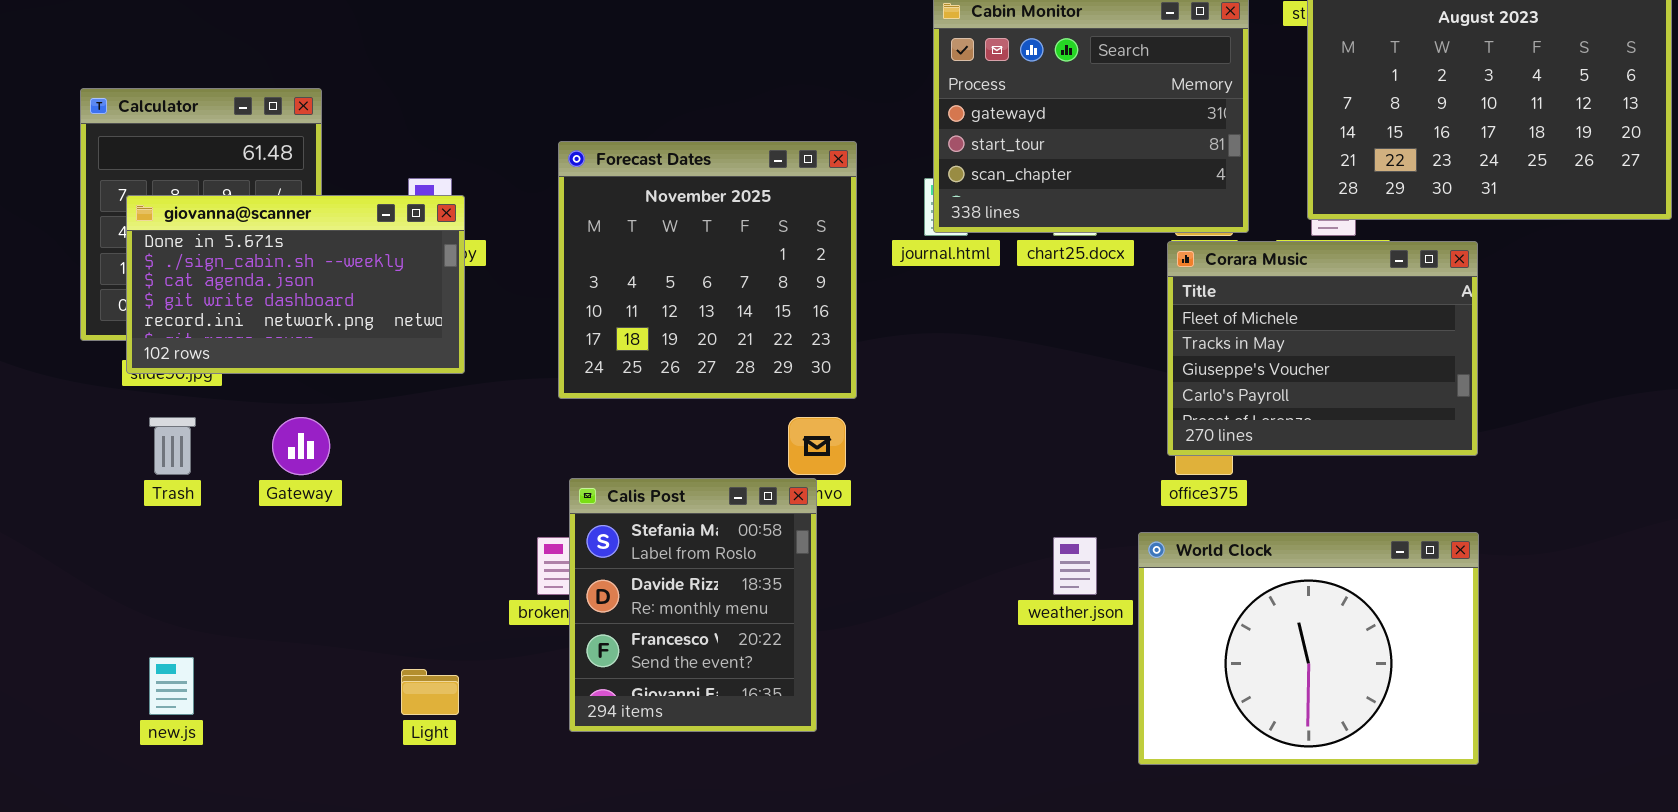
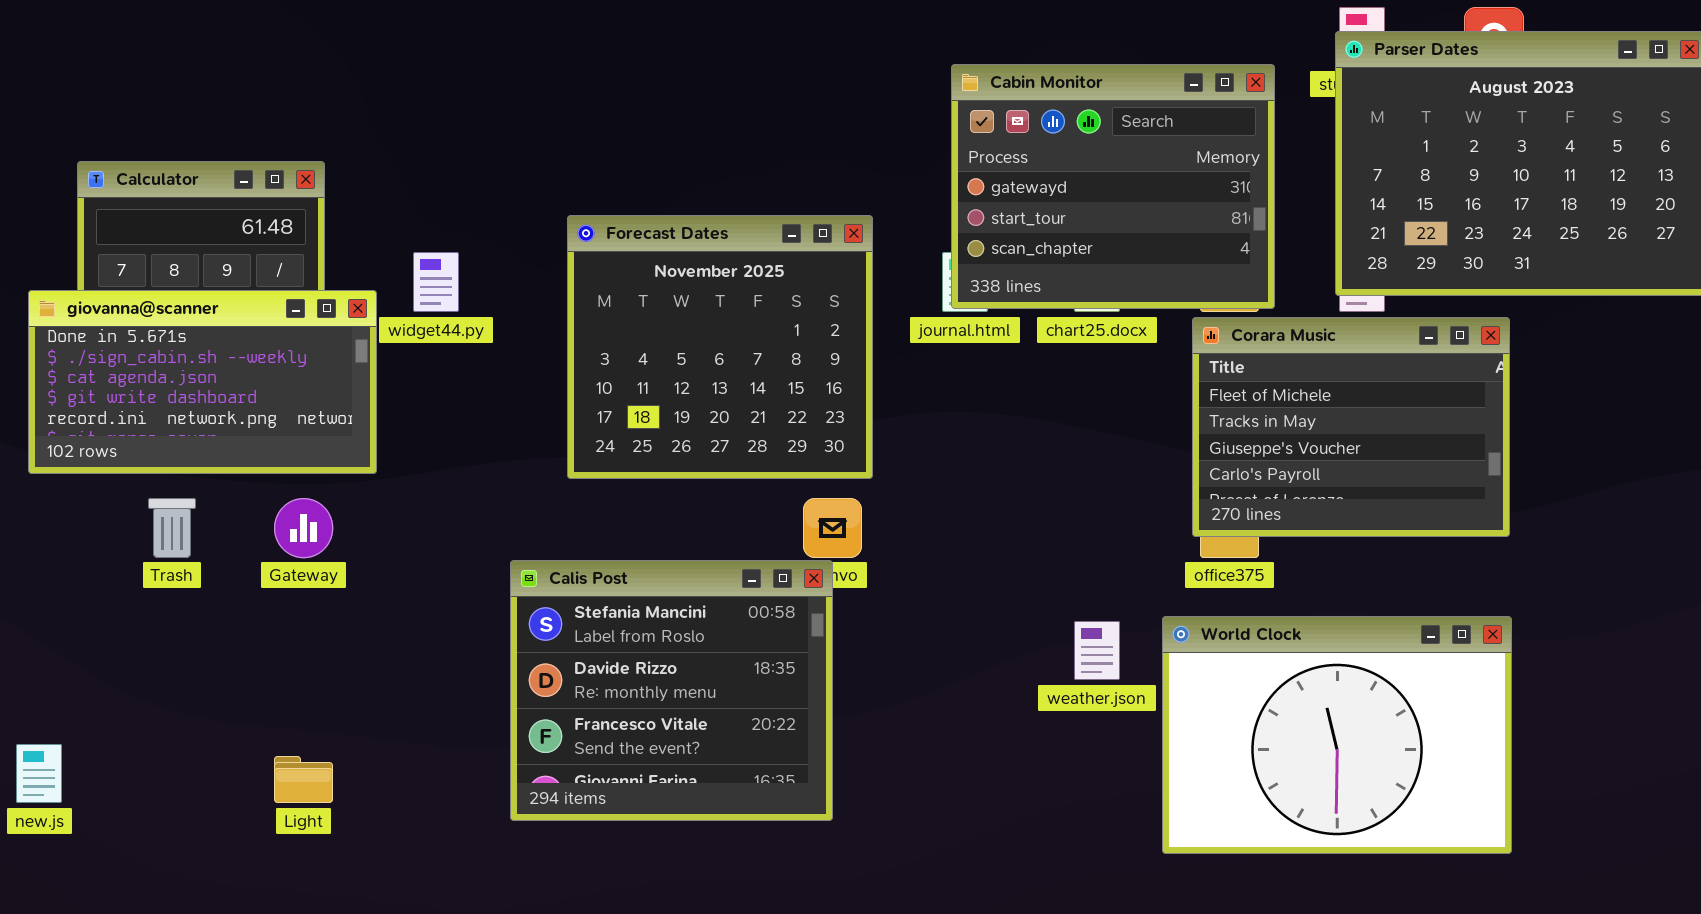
giovanna@scanner: [126,195,465,374] -> [28,290,377,474], moved
Calis Post: [569,478,817,732] -> [510,560,833,821], resized
new.js: [149,657,194,715] -> [16,744,62,803], moved
Light: [401,669,459,715] -> [274,756,333,803], moved

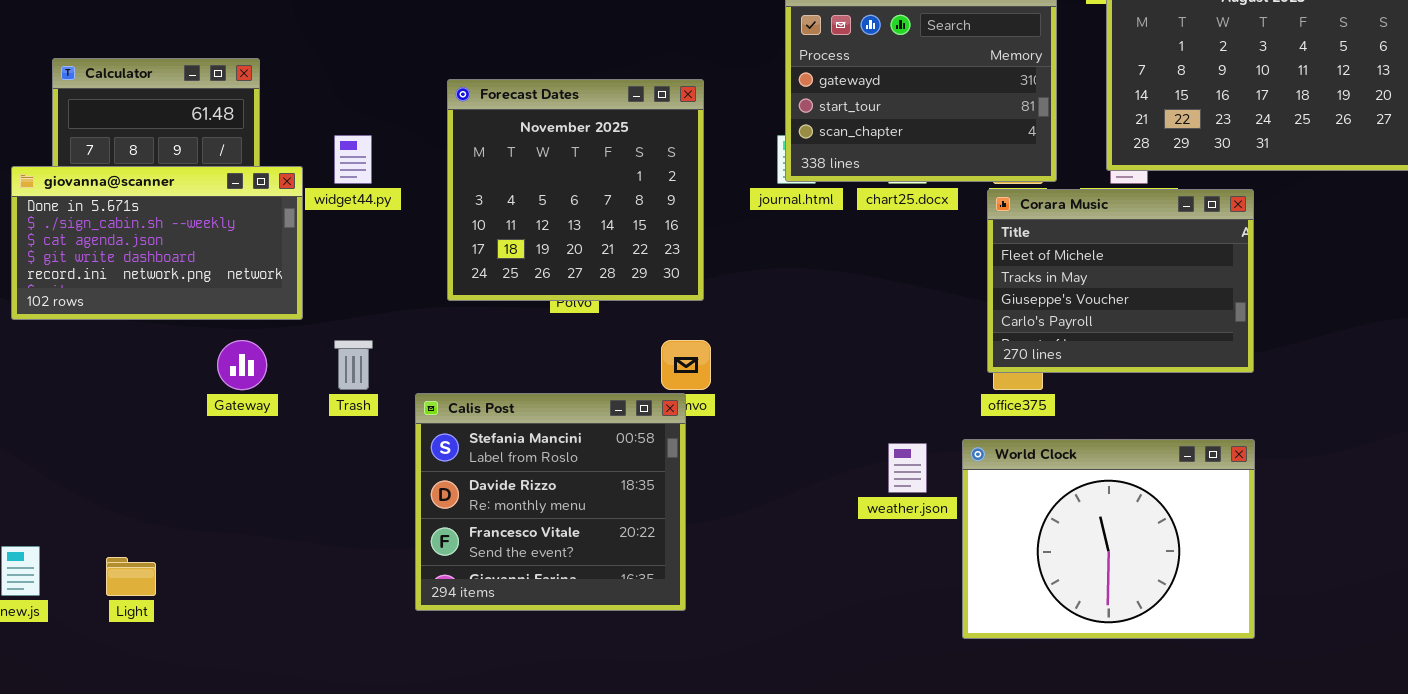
Forecast Dates: [567,215,873,479] -> [447,79,704,301], moved
Trash: [148,498,196,558] -> [334,340,373,390], moved
Light: [274,756,333,803] -> [106,557,156,596], moved

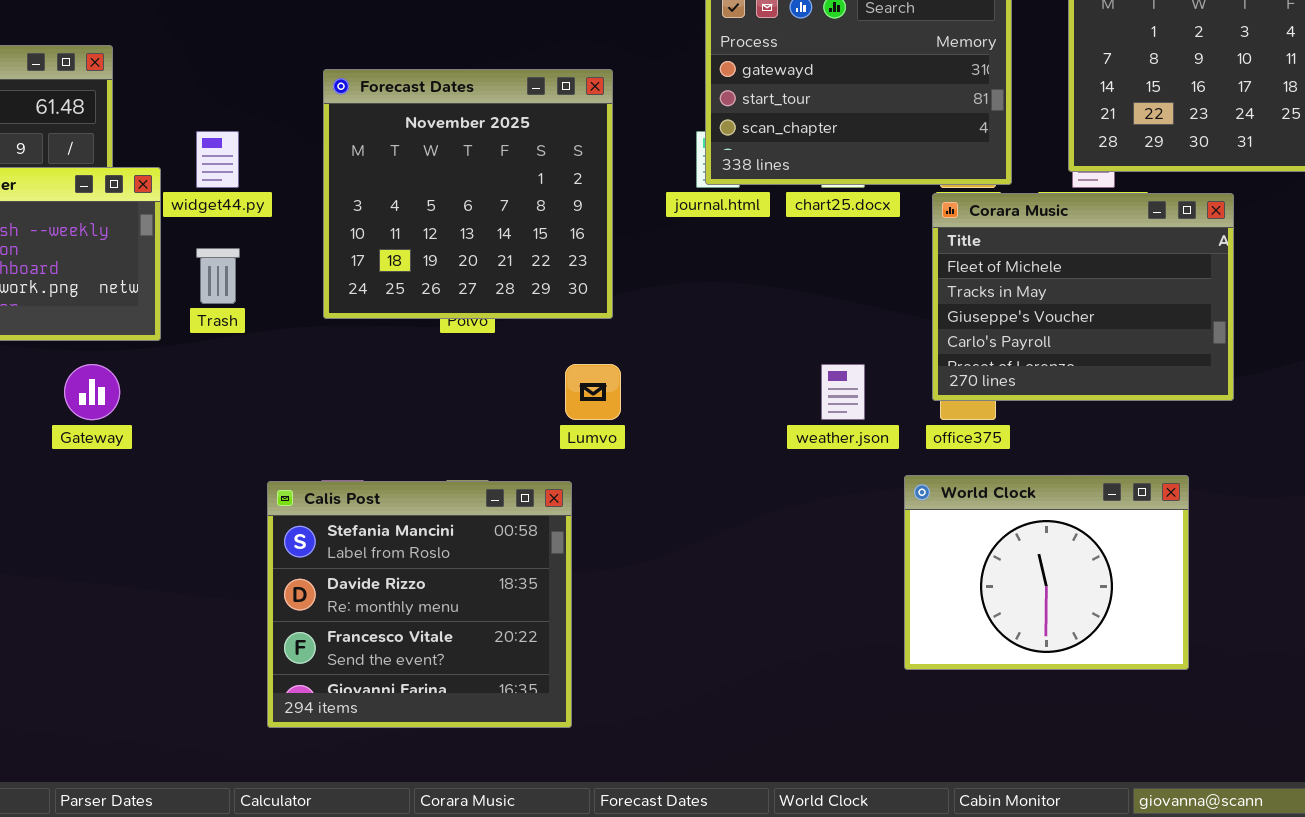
Trash: [334,340,373,390] -> [196,248,240,304], moved
Calis Post: [415,393,686,611] -> [267,481,572,728], moved
World Clock: [962,439,1255,639] -> [904,475,1189,670], resized
weather.json: [888,443,927,493] -> [821,364,865,420], moved

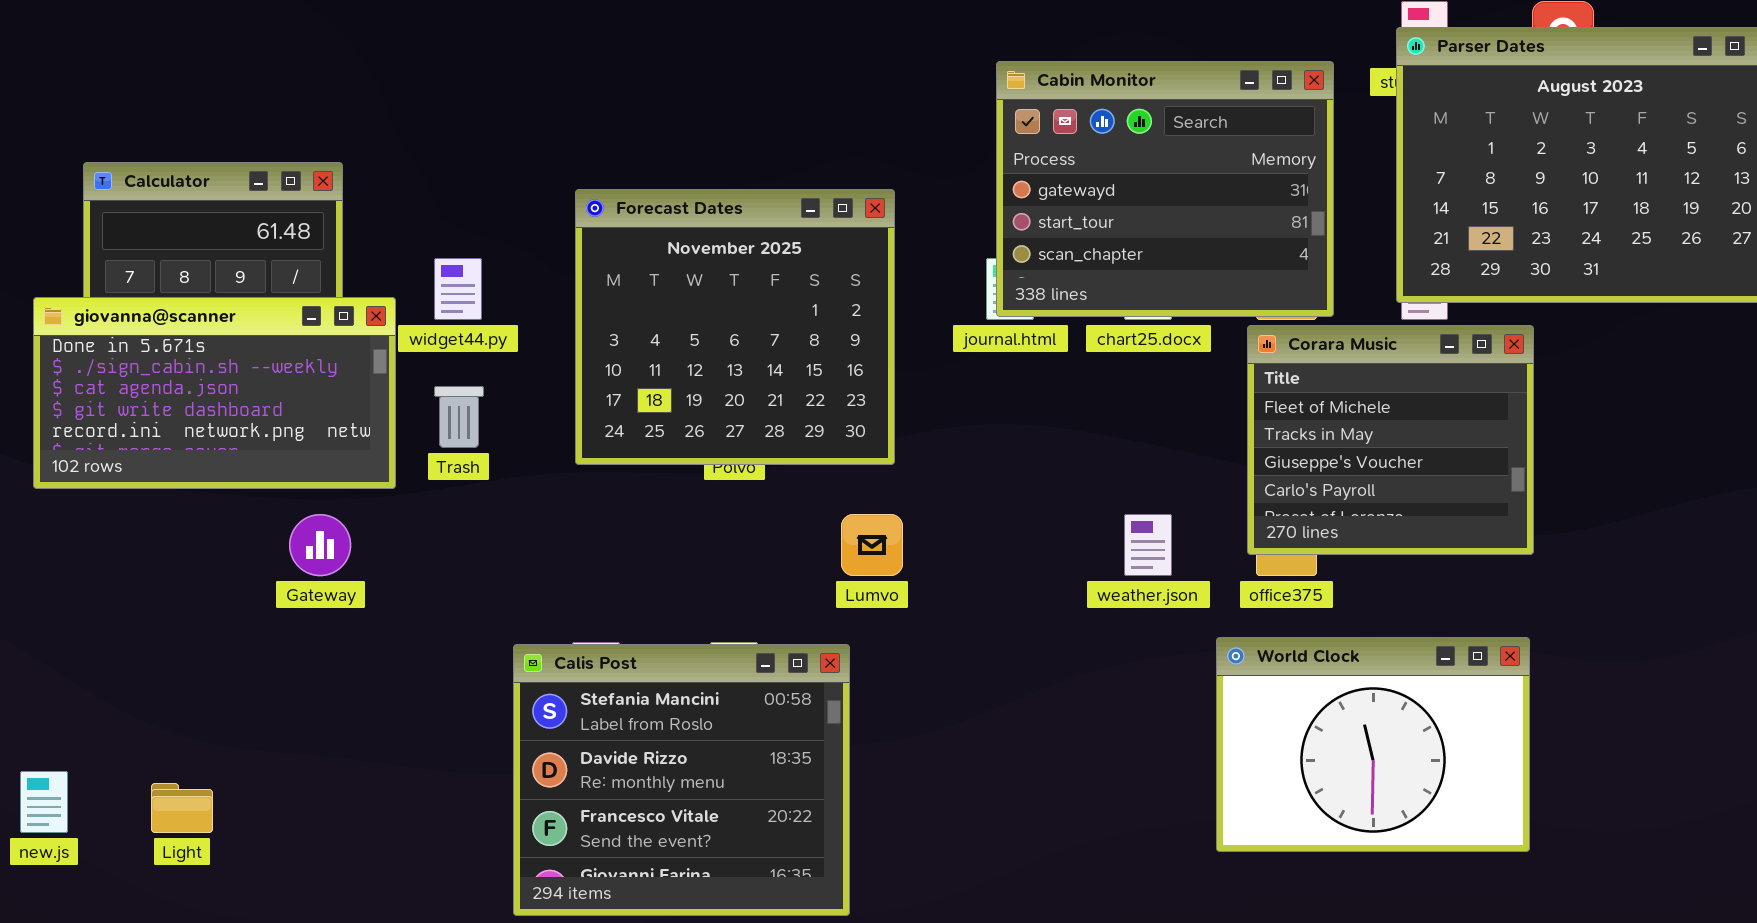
Corara Music: [932,193,1234,401] -> [1247,325,1534,555], resized

